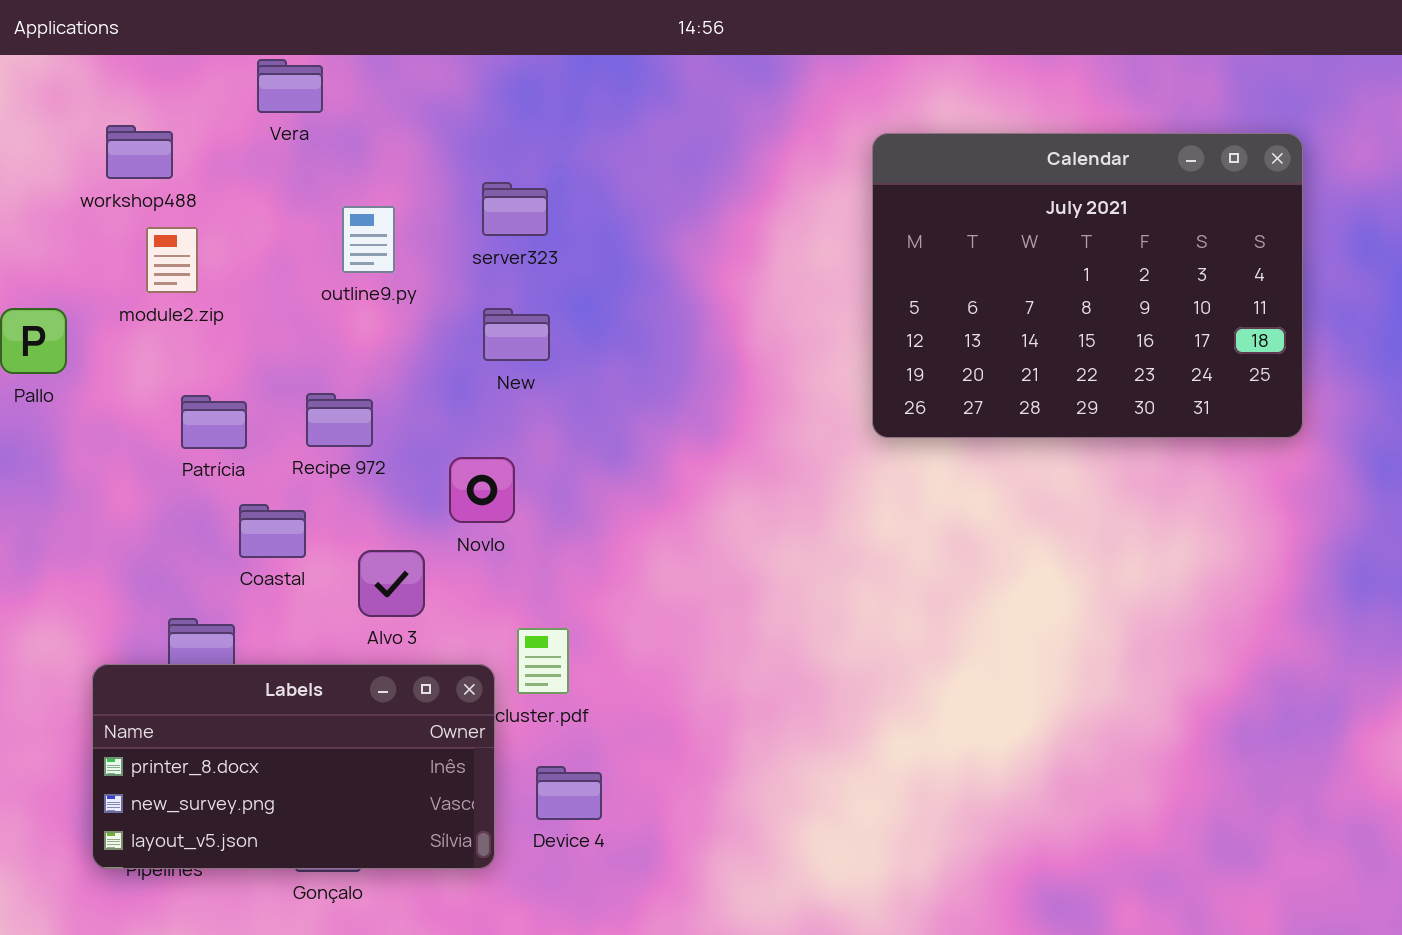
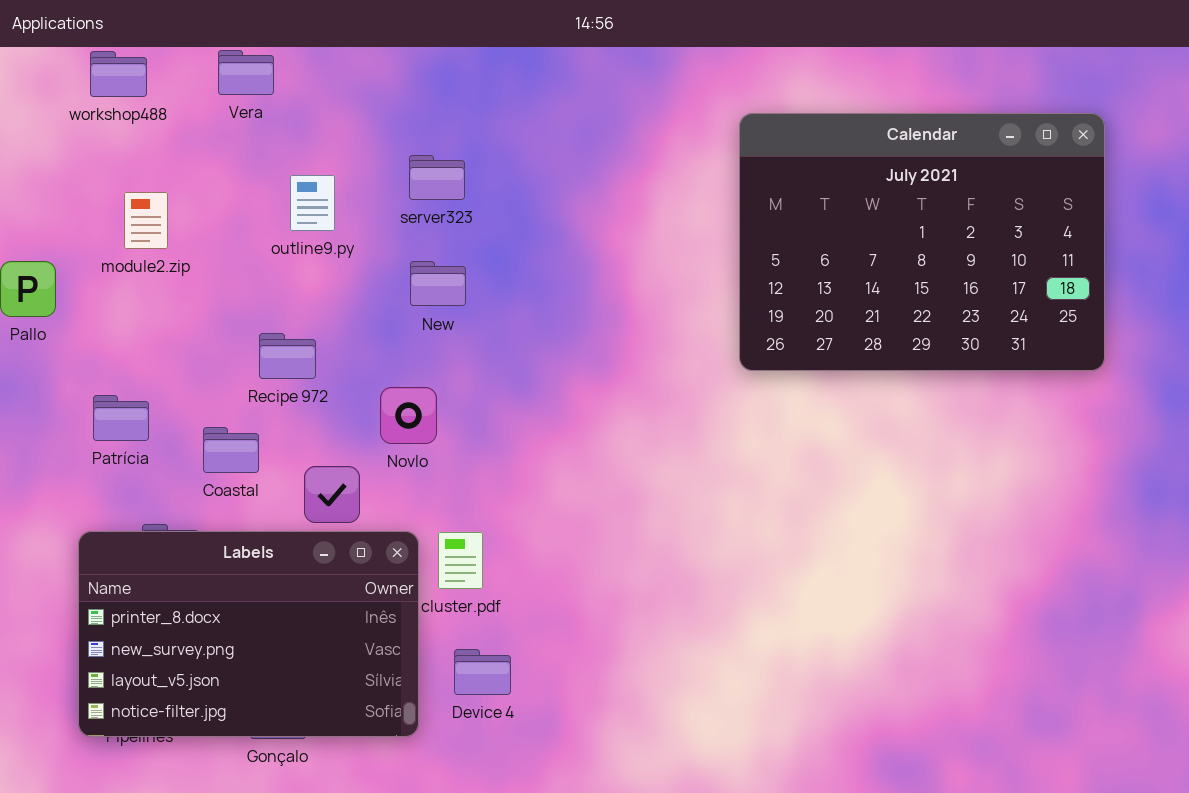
workshop488: [106,125,173,179] -> [90,51,147,97], moved
Patrícia: [181,395,247,449] -> [93,395,149,441], moved
Labels: [92,664,495,869] -> [78,531,419,737], resized

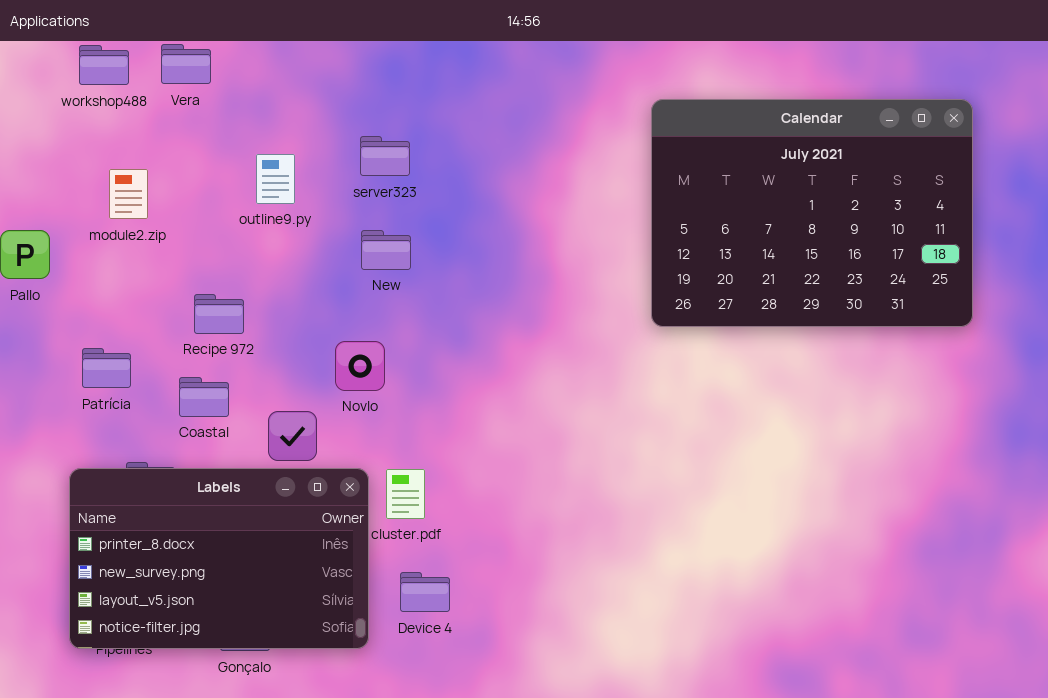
Vera: [218,50,274,95] -> [161,44,211,84], moved
Recipe 972: [259,333,316,379] -> [194,294,244,334], moved

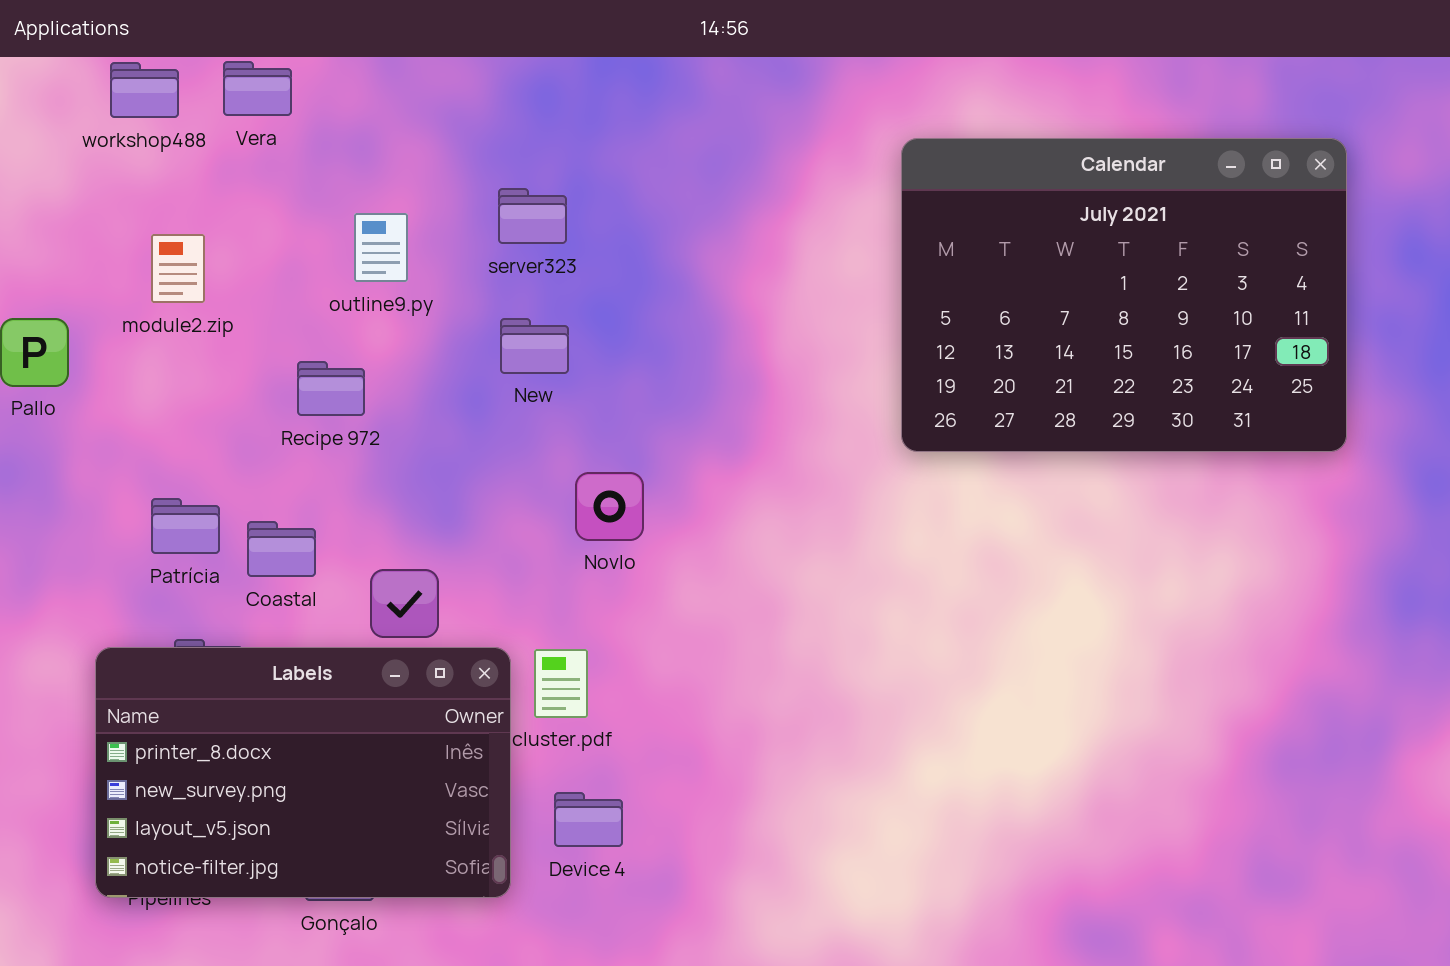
Recipe 972: [194,294,244,334] -> [297,361,365,416], moved
Novlo: [335,341,385,391] -> [575,472,644,541], moved
Patrícia: [82,348,131,388] -> [151,498,220,554], moved

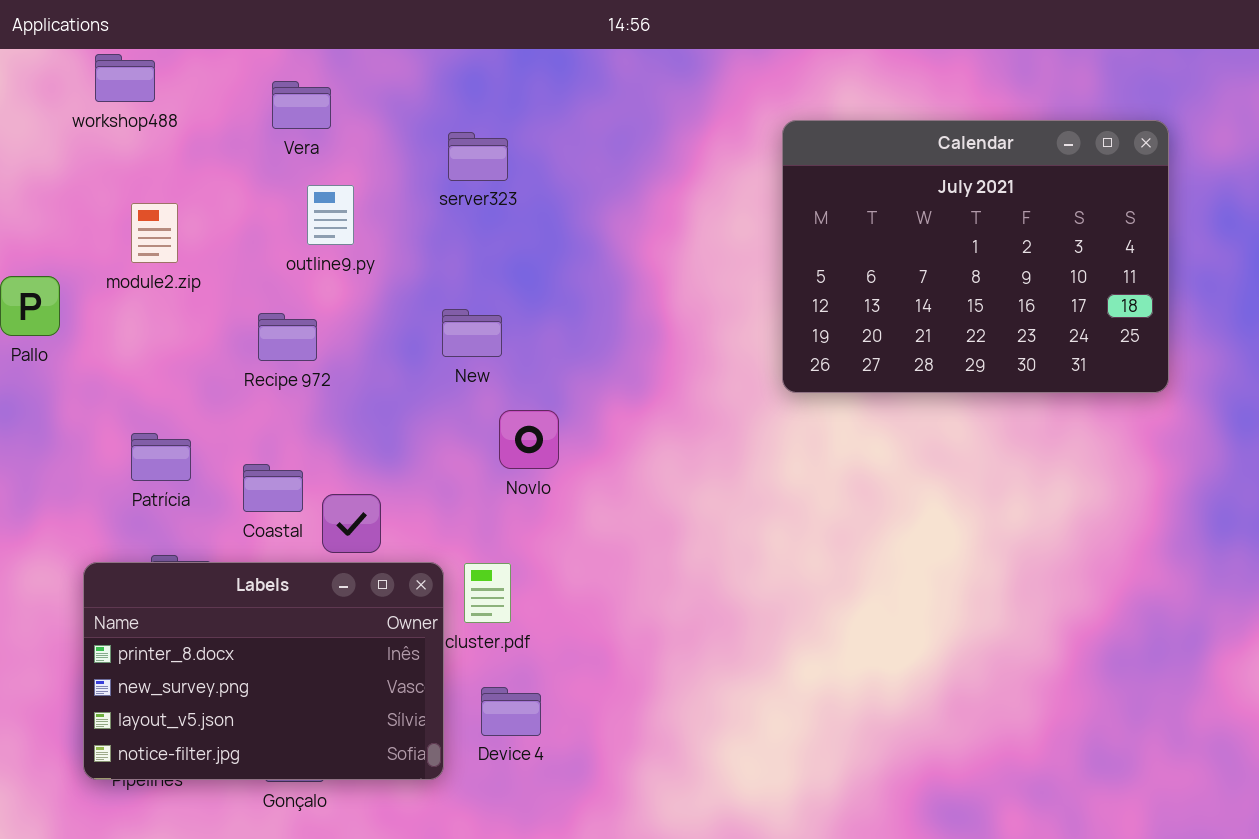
Vera: [223,61,292,116] -> [272,81,331,129], moved
server323: [498,188,567,244] -> [448,132,508,181], moved
New: [500,318,569,374] -> [442,309,502,357], moved
Coastal: [247,521,316,577] -> [243,464,303,512], moved

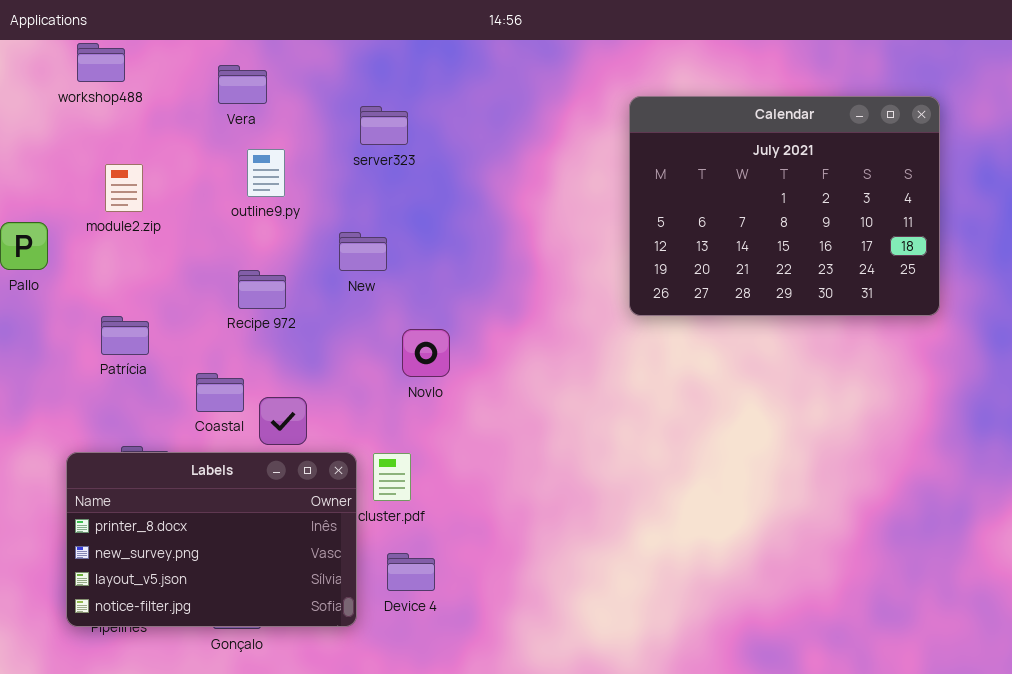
New: [442,309,502,357] -> [339,232,387,271], moved
Recipe 972: [258,313,317,361] -> [238,270,286,309], moved
Patrícia: [131,433,191,481] -> [101,316,149,355], moved

